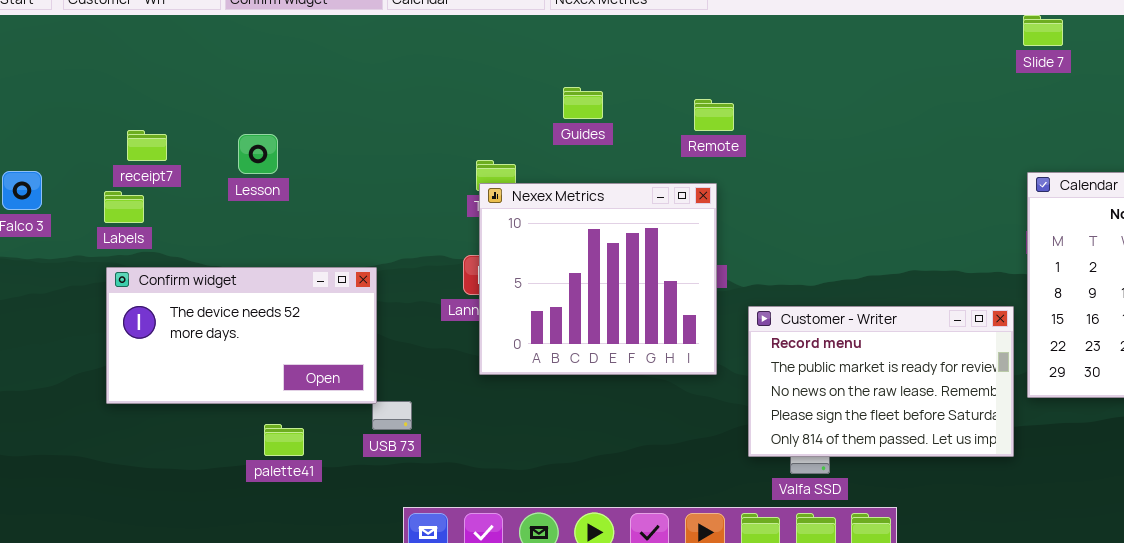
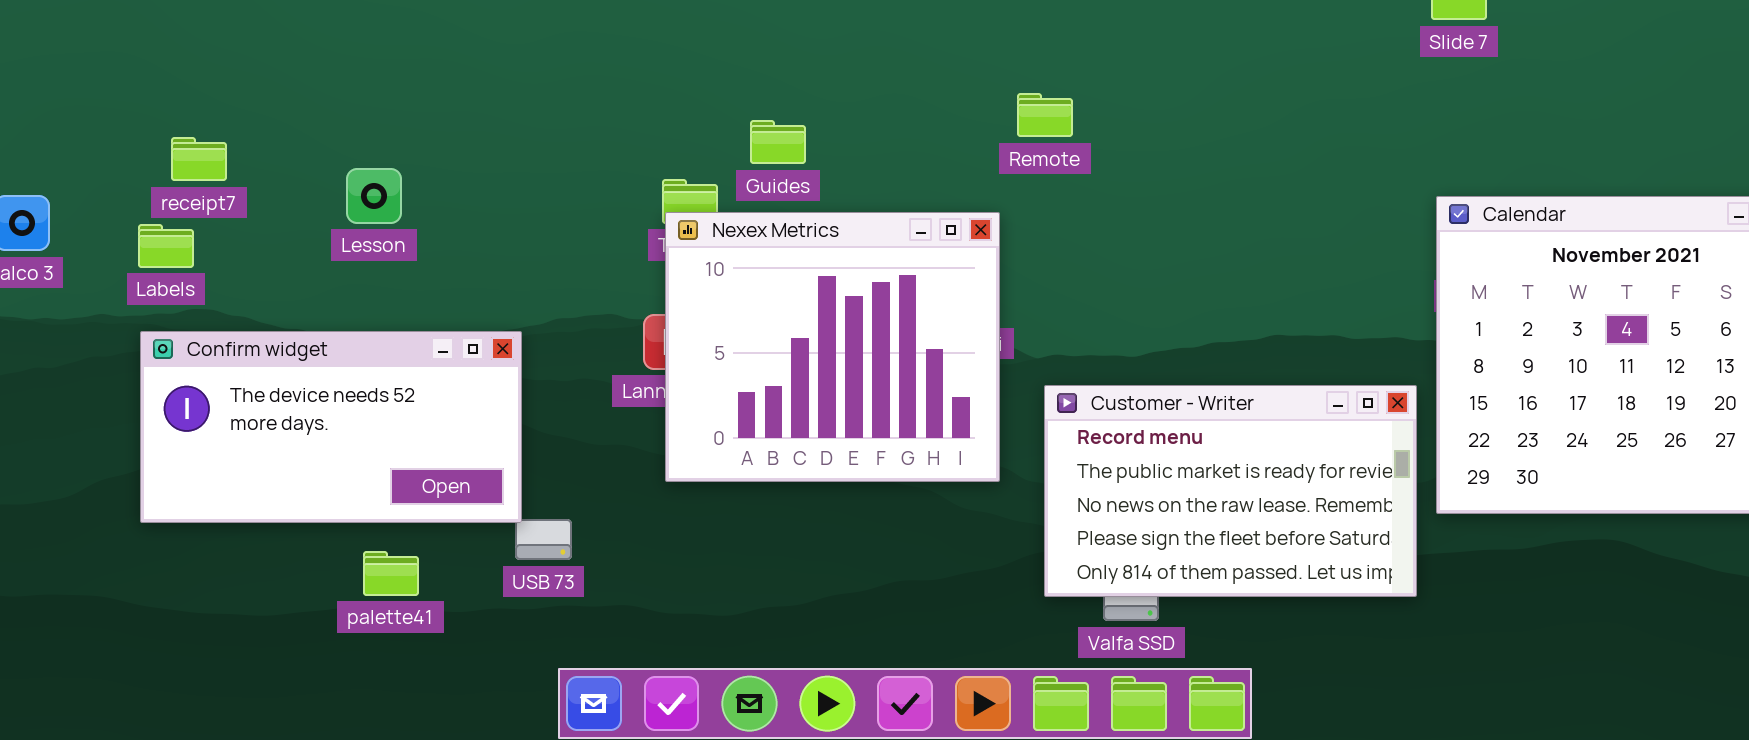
Guides: [563,87,603,119] -> [750,120,806,164], moved
Remote: [694,99,734,131] -> [1017,93,1073,137], moved
Lesson: [238,134,278,174] -> [346,168,402,224], moved

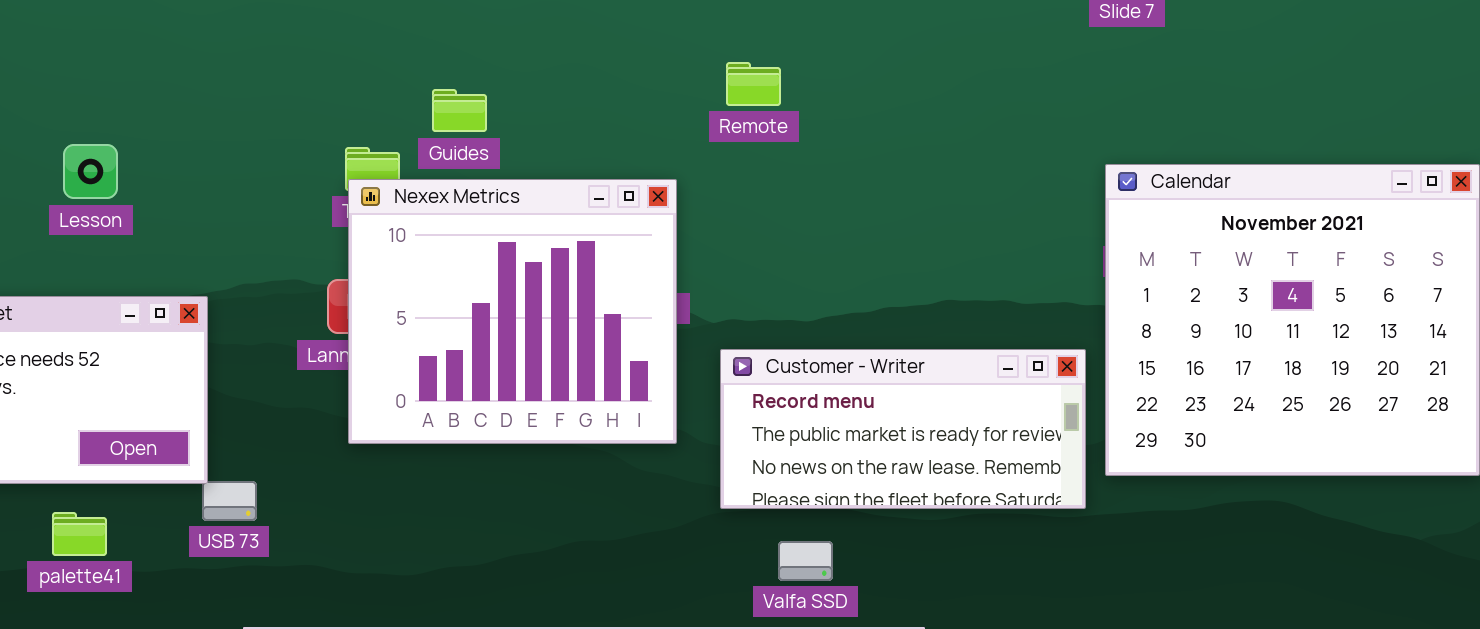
Remote: [1017,93,1073,137] -> [726,62,781,106], moved
Lesson: [346,168,402,224] -> [63,144,118,199], moved
Customer - Writer: [1044,385,1417,597] -> [720,349,1086,509], resized

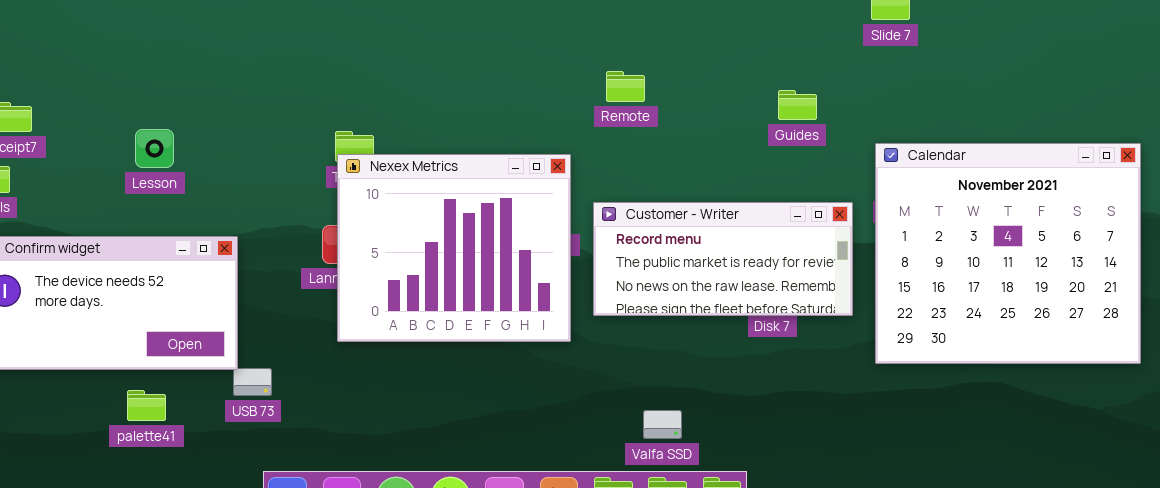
Guides: [432,89,487,132] -> [778,90,817,120], moved
Customer - Writer: [720,349,1086,509] -> [593,202,853,316], moved

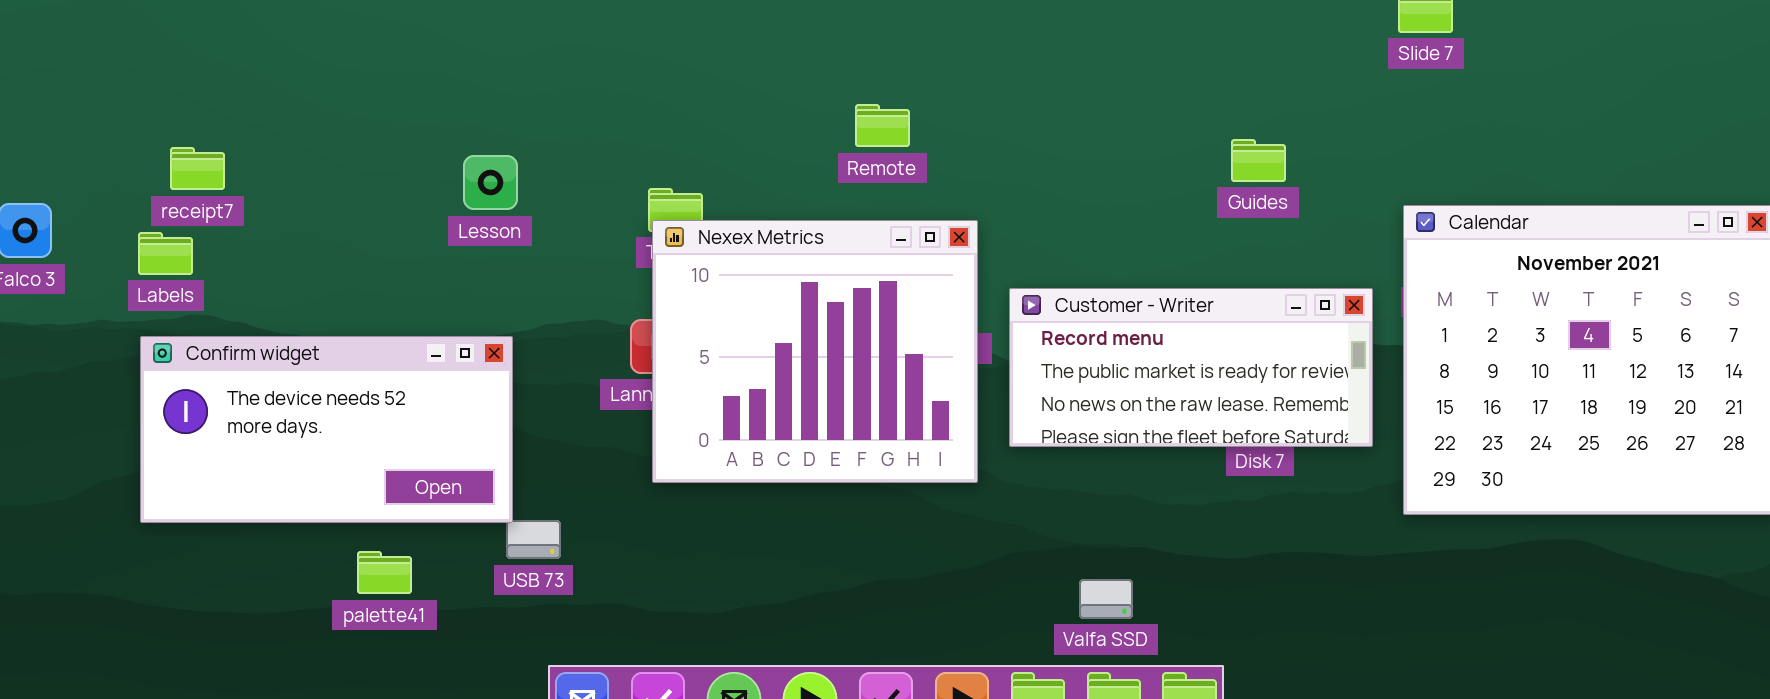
Remote: [606,71,645,102] -> [855,104,910,147], moved
Guides: [778,90,817,120] -> [1231,139,1286,182], moved
Lesson: [135,129,174,168] -> [463,155,518,210], moved

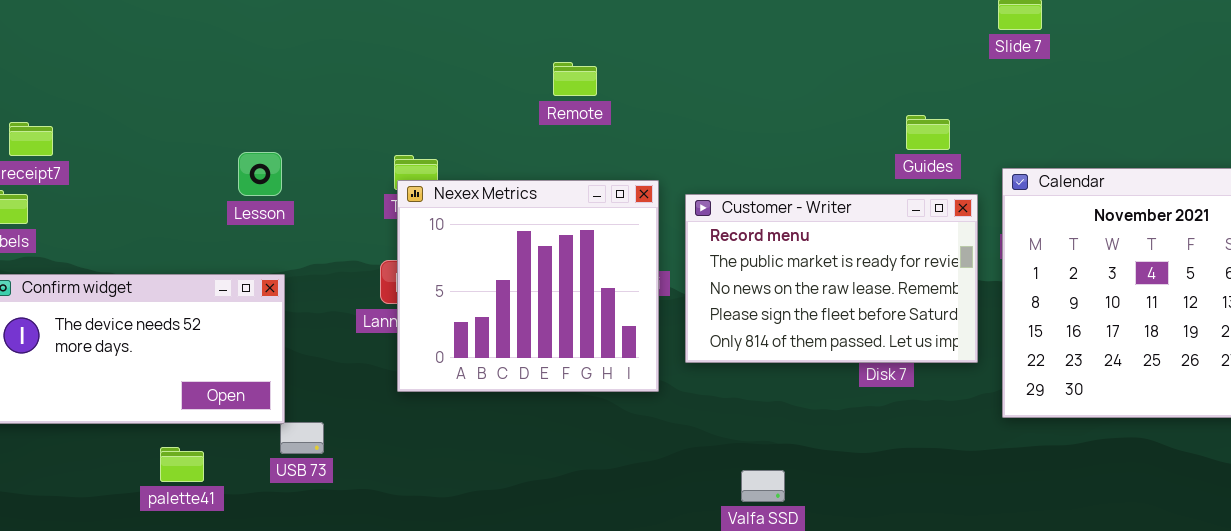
Remote: [855,104,910,147] -> [553,62,597,96], moved
Guides: [1231,139,1286,182] -> [906,115,950,150], moved
Lesson: [463,155,518,210] -> [238,152,282,196], moved
Customer - Writer: [1009,288,1373,447] -> [685,194,978,363], resized

